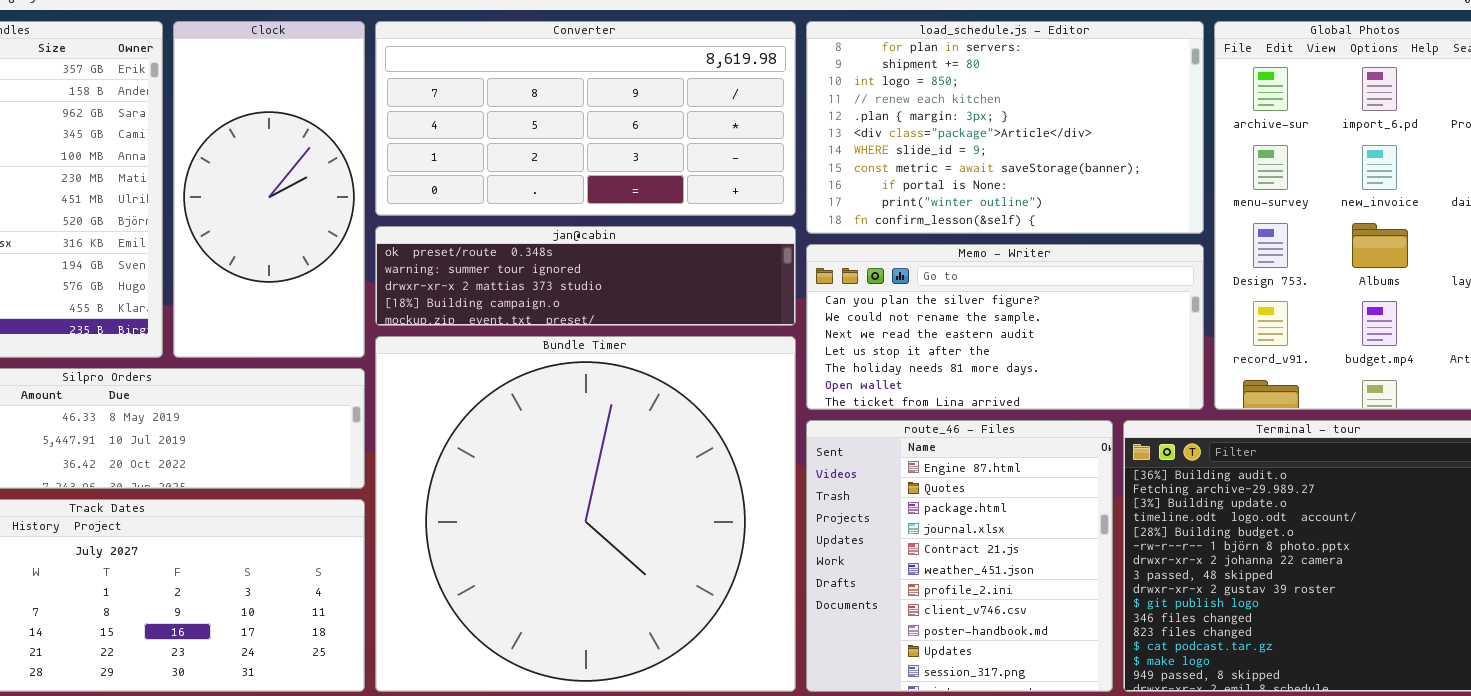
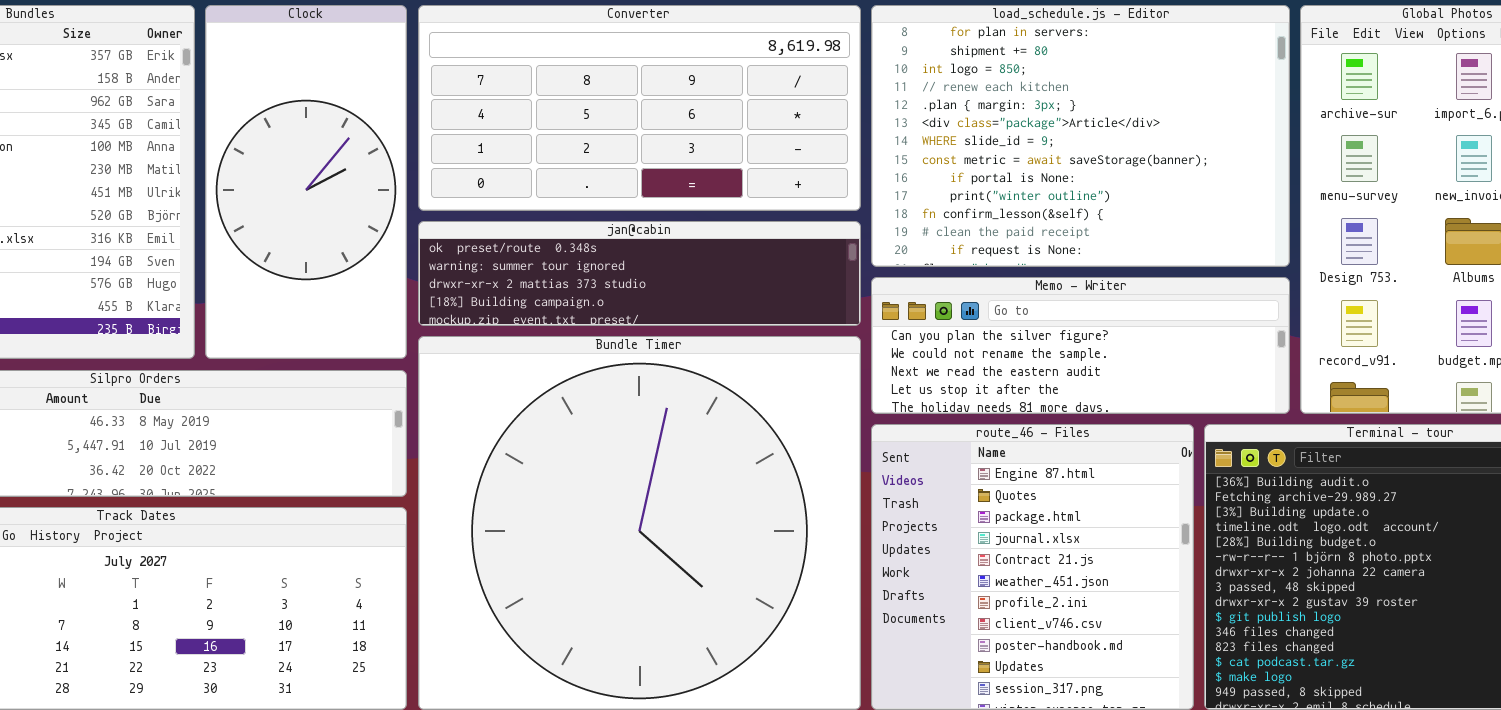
load_schedule.js - Editor: [806,21,1204,234] -> [871,5,1290,267], resized
Memo - Writer: [806,244,1204,410] -> [871,277,1290,414], resized

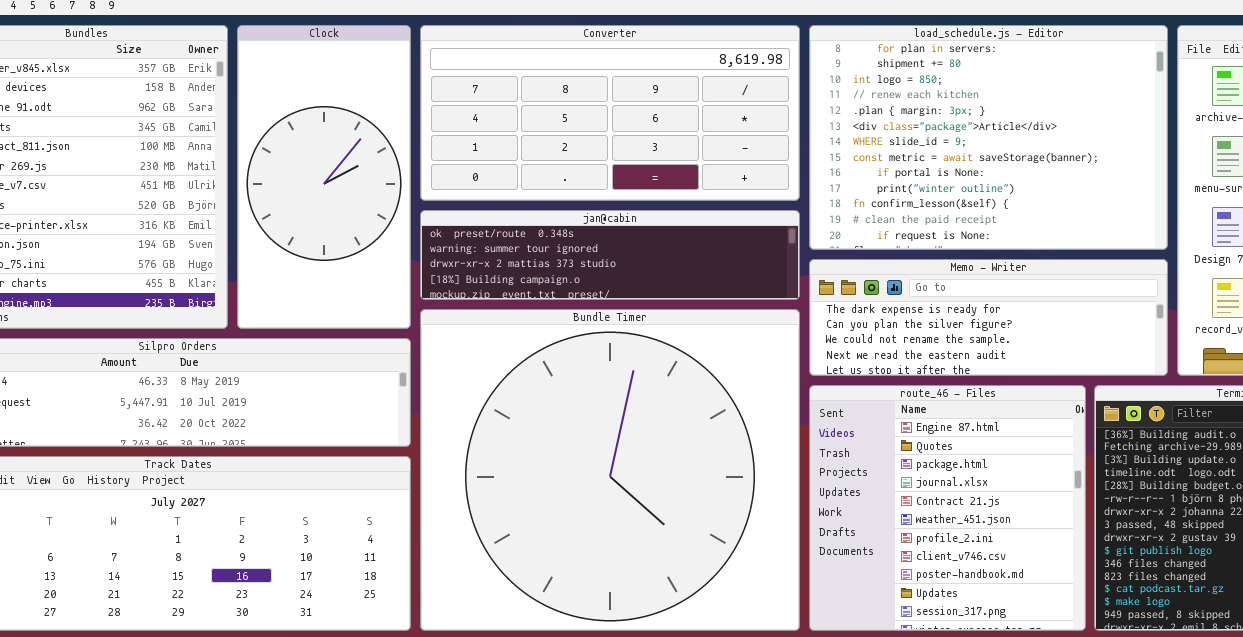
Memo - Writer: [871,277,1290,414] -> [809,259,1168,376], scrolled up 1 row

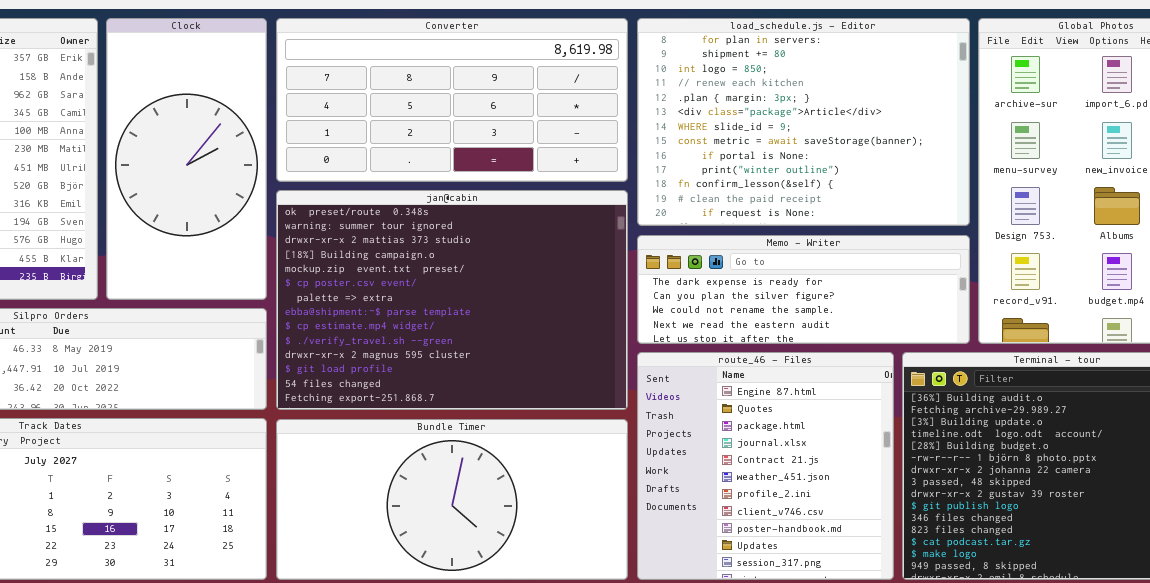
jan@cabin: [420,210,800,300] -> [276,190,628,410], resized
Bundle Timer: [420,309,800,631] -> [276,419,628,580], resized

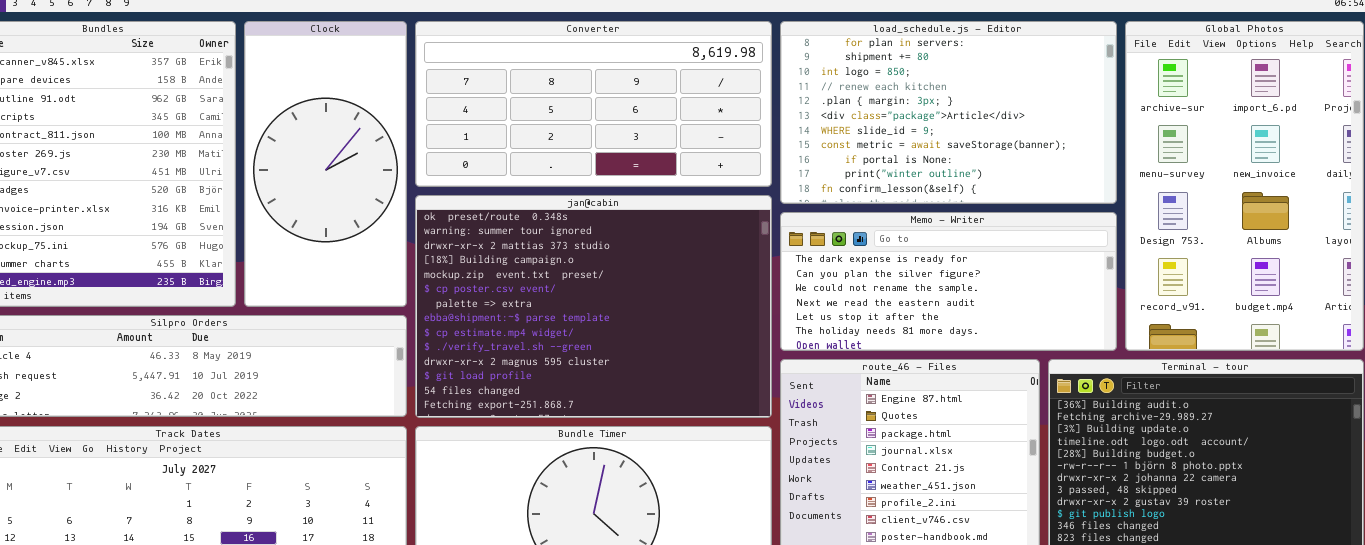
load_schedule.js - Editor: [637,18,970,226] -> [780,21,1117,204], resized
Memo - Writer: [637,235,970,344] -> [780,212,1117,351], resized

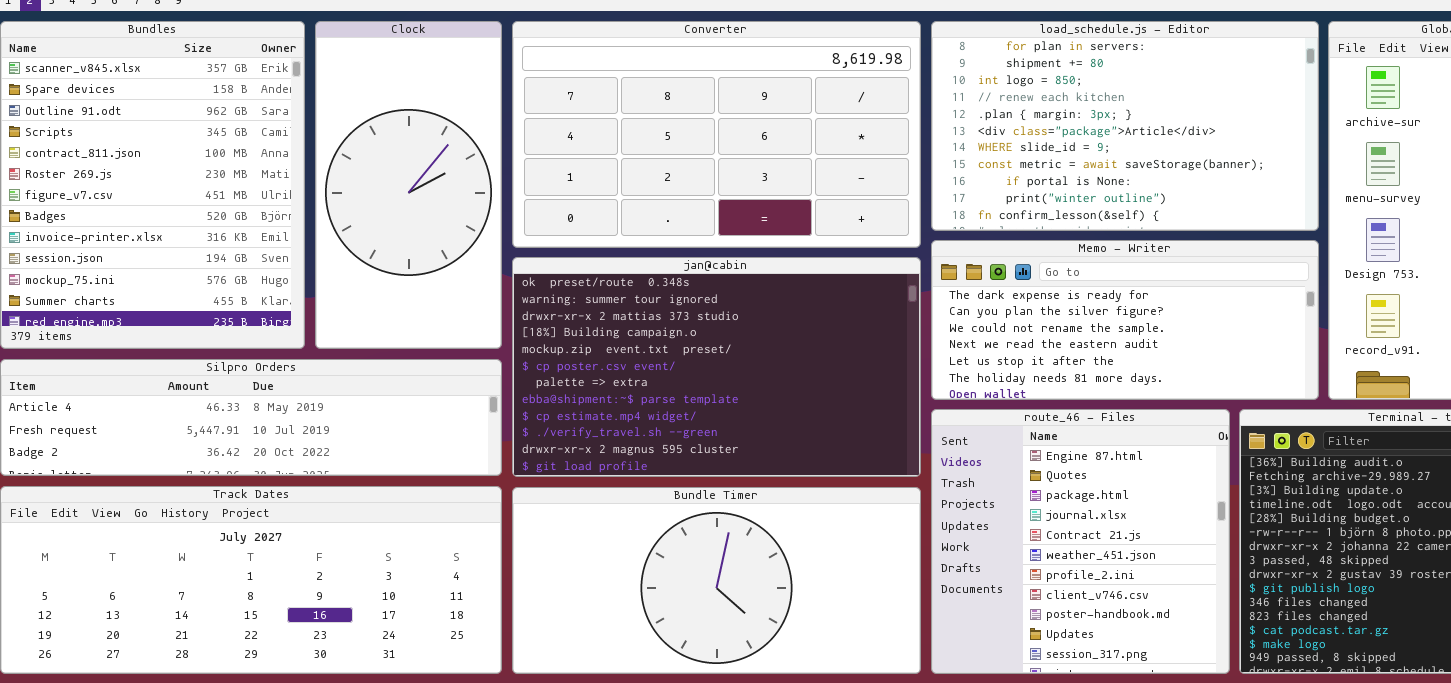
Converter: [415,21,772,187] -> [512,21,921,248], resized
jan@cabin: [415,195,772,418] -> [512,257,921,477], resized

